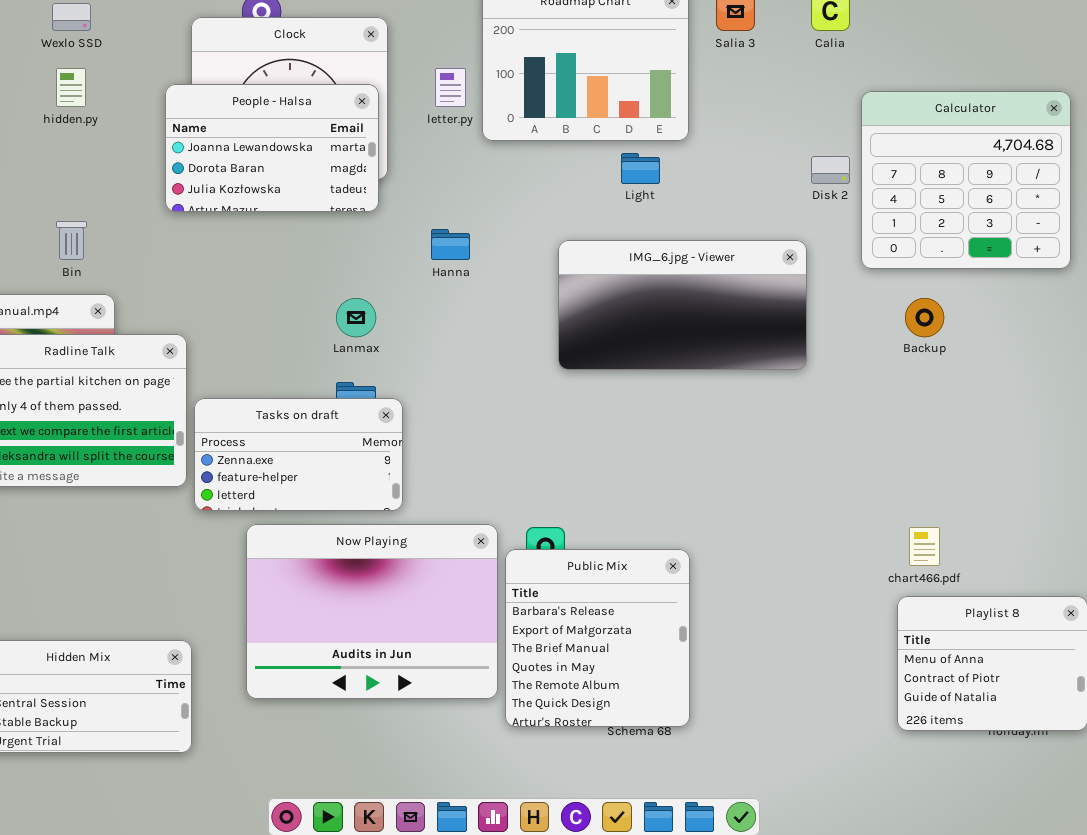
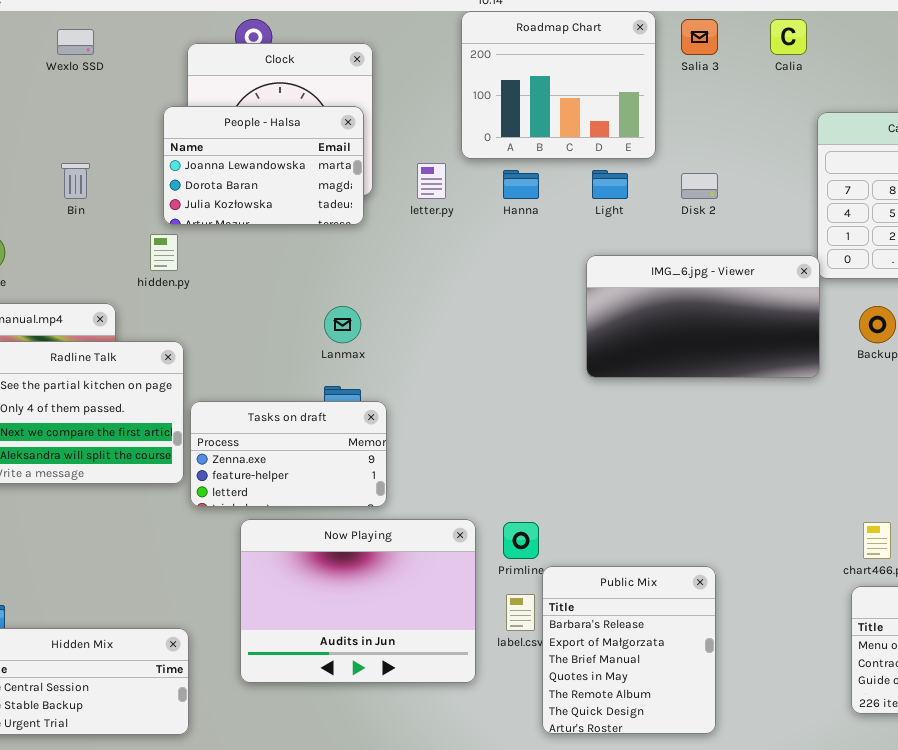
hidden.py: [56,68,86,107] -> [150,234,178,271], moved
letter.py: [435,68,466,107] -> [417,163,446,199], moved
Disk 2: [811,156,850,184] -> [681,173,718,199], moved
Bin: [56,221,87,260] -> [61,163,90,199], moved
Hanna: [431,229,470,260] -> [503,170,539,199], moved
IMG_6.jpg - Viewer: [558,240,807,370] -> [586,255,820,378], moved
Public Mix: [505,549,690,727] -> [542,566,716,734], moved

